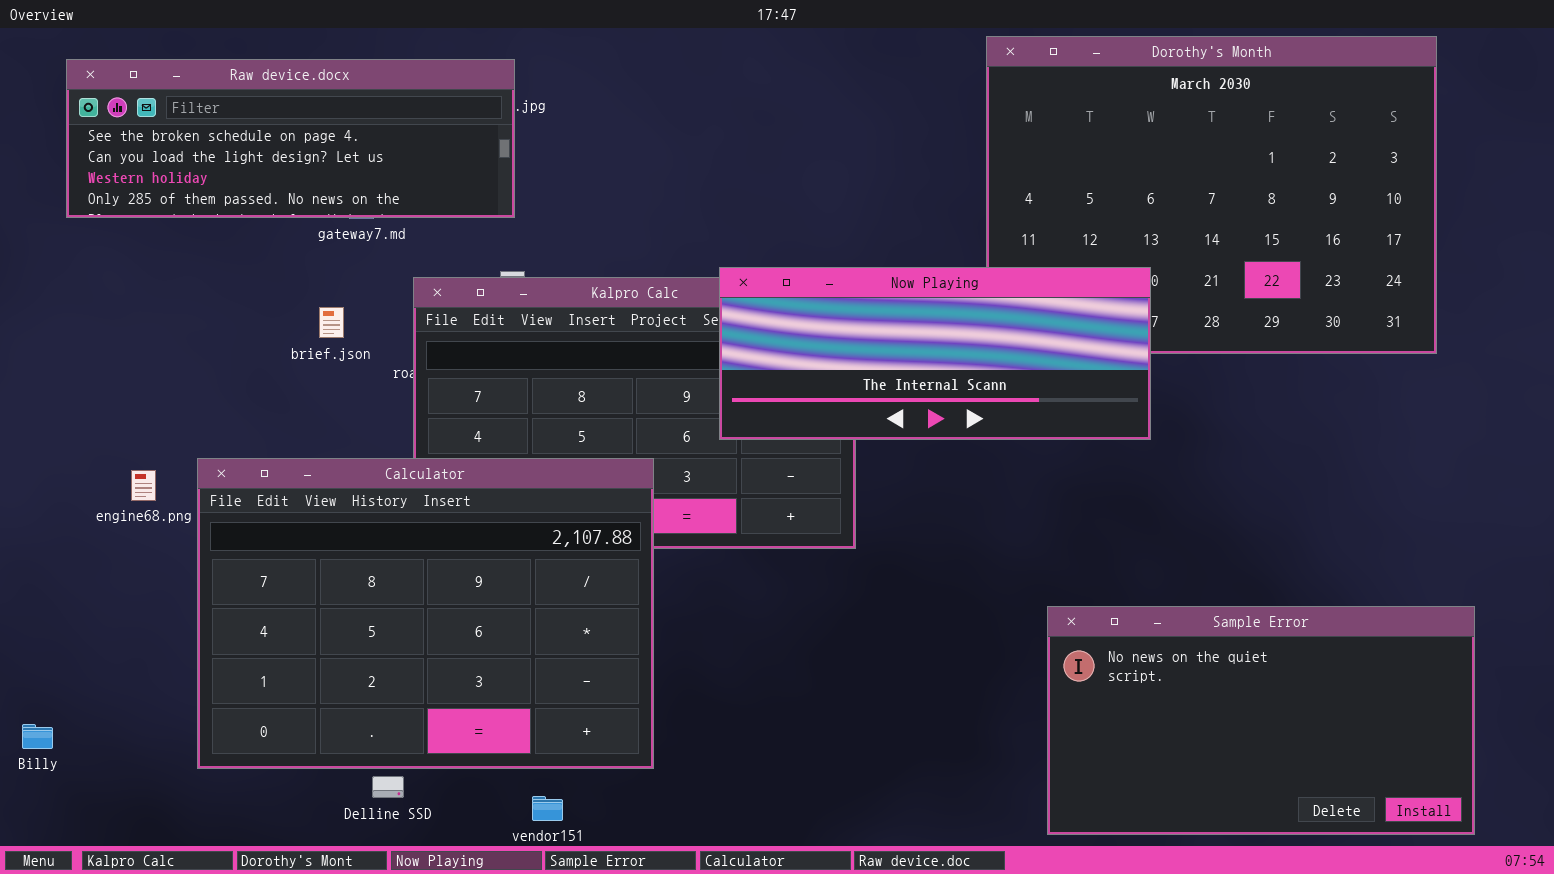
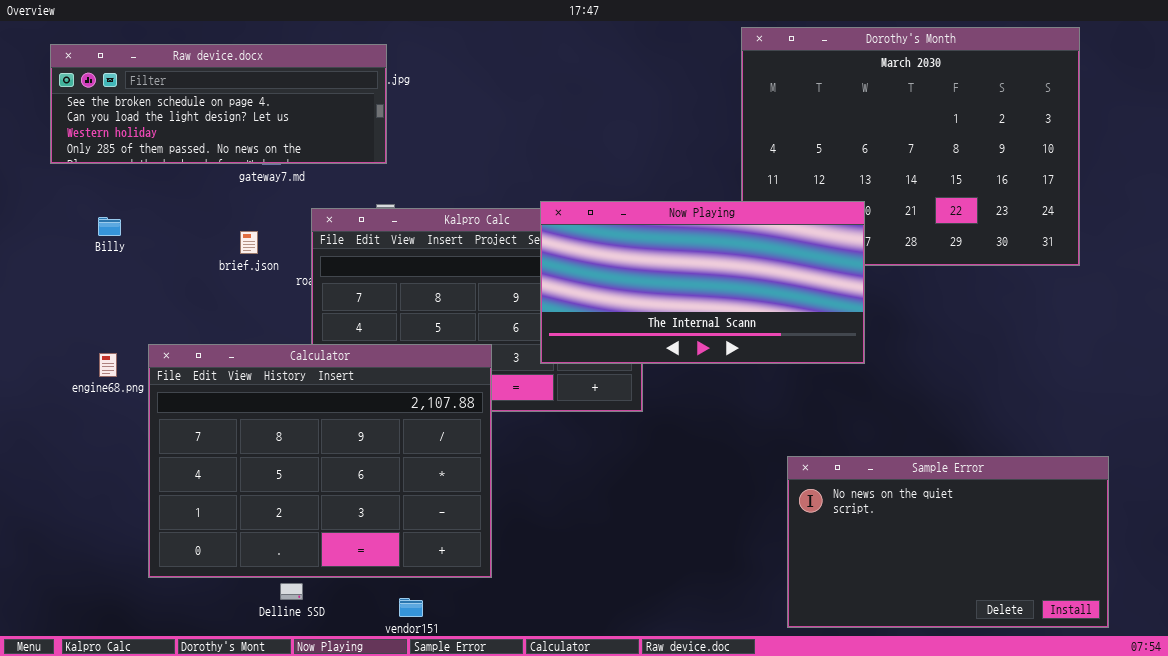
Now Playing: [719,267,1151,440] -> [540,201,865,364], resized
Billy: [22,724,53,749] -> [98,217,121,236], moved

